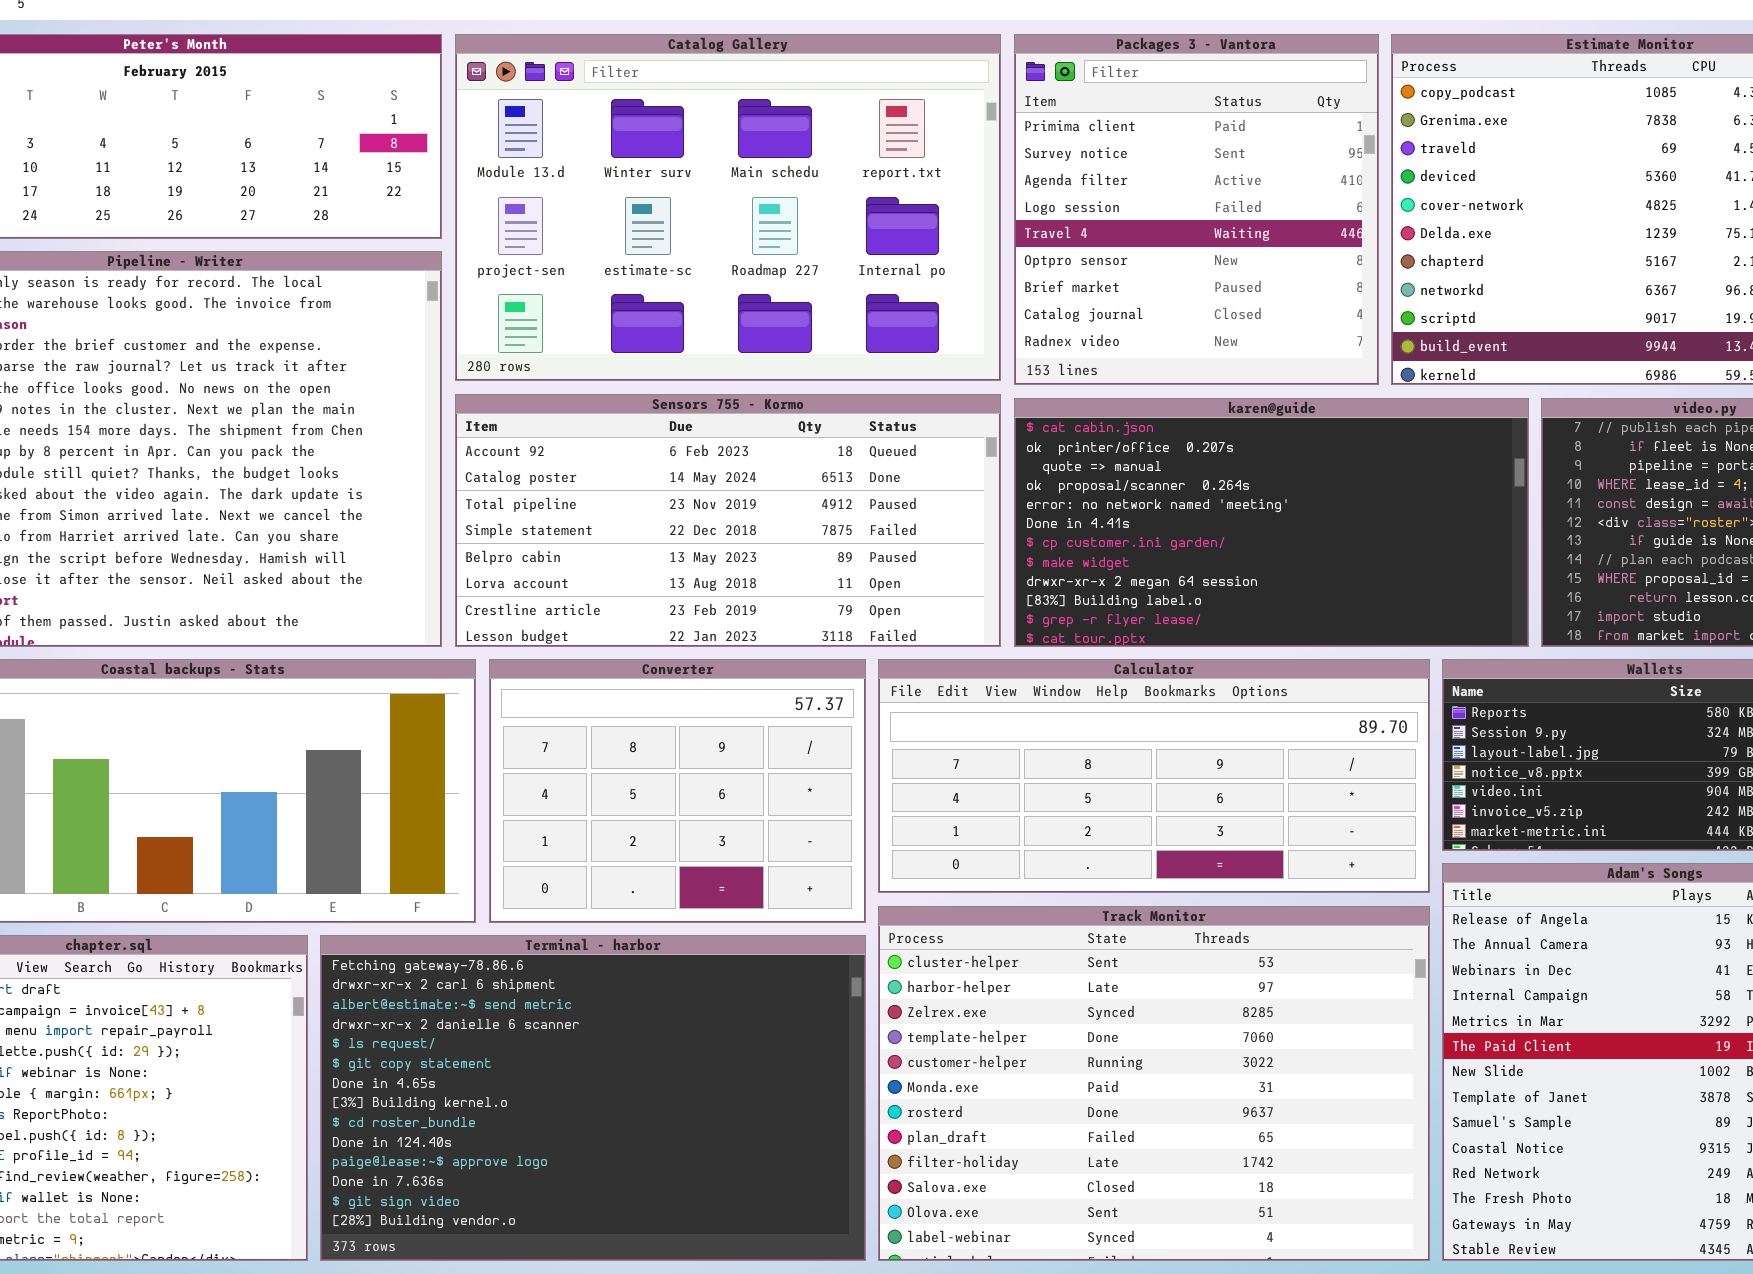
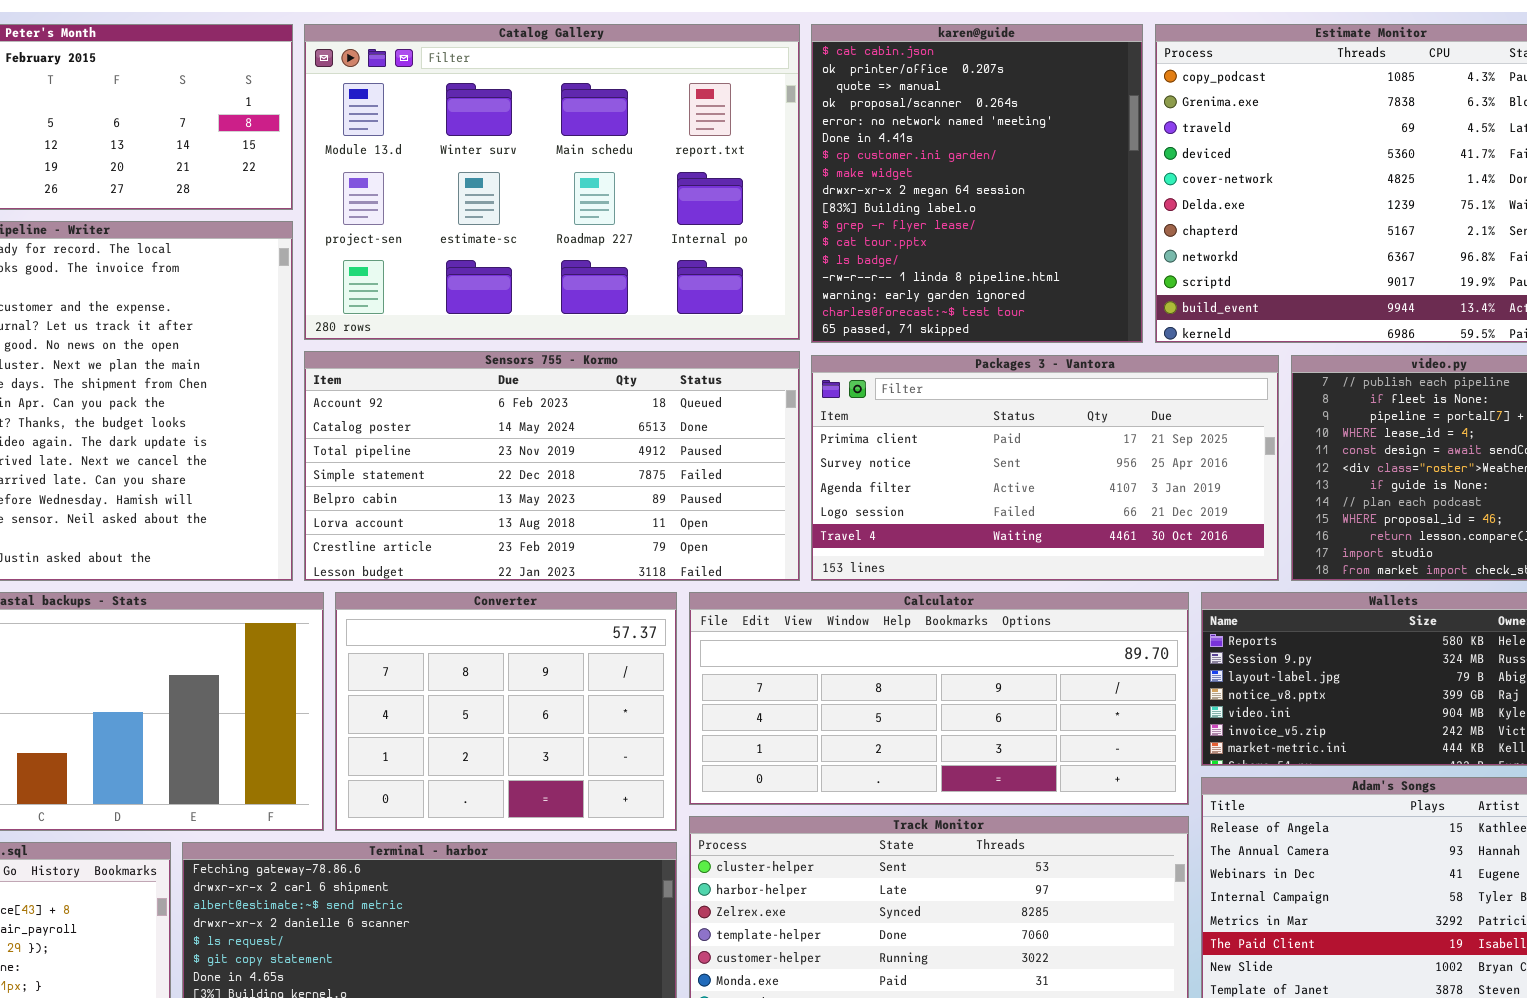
Packages 3 - Vantora: [1014,34,1379,385] -> [811,355,1279,581], moved, resized
karen@guide: [1014,398,1529,647] -> [811,24,1143,343], moved, resized

